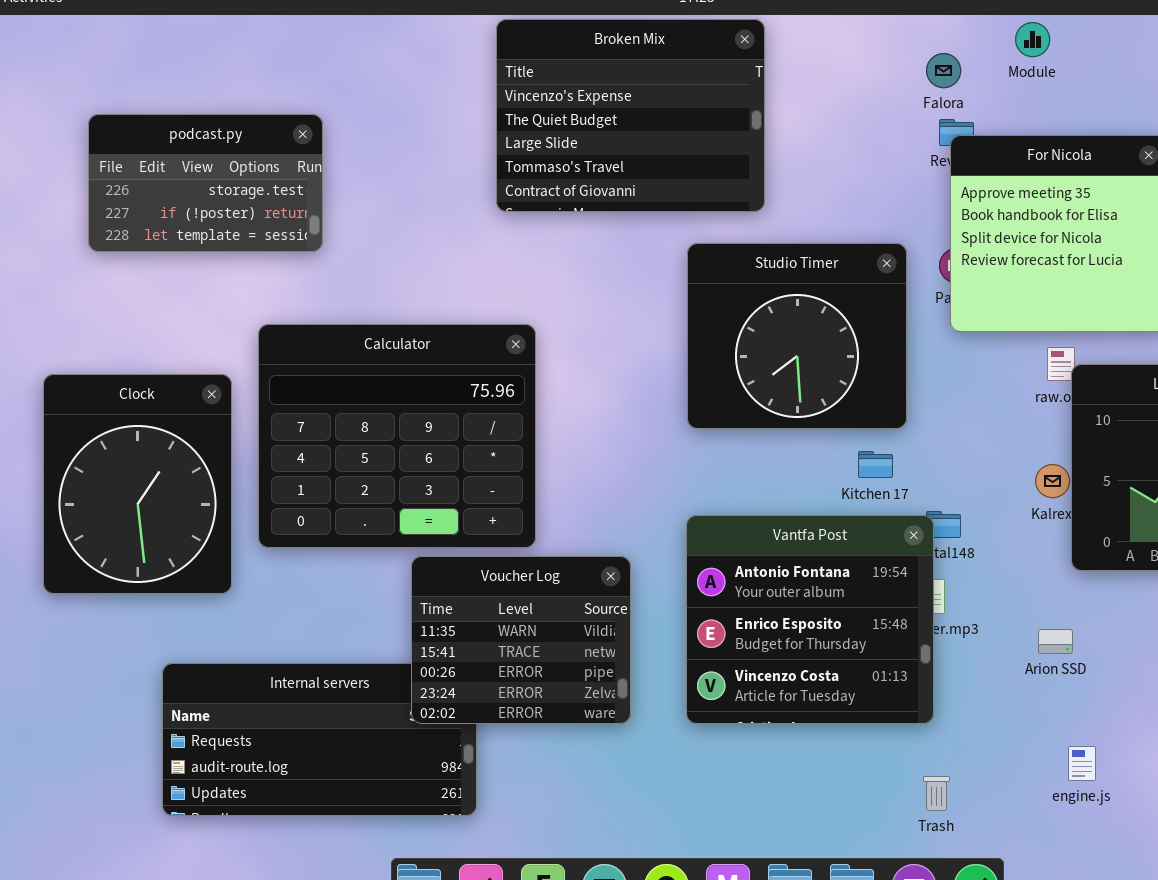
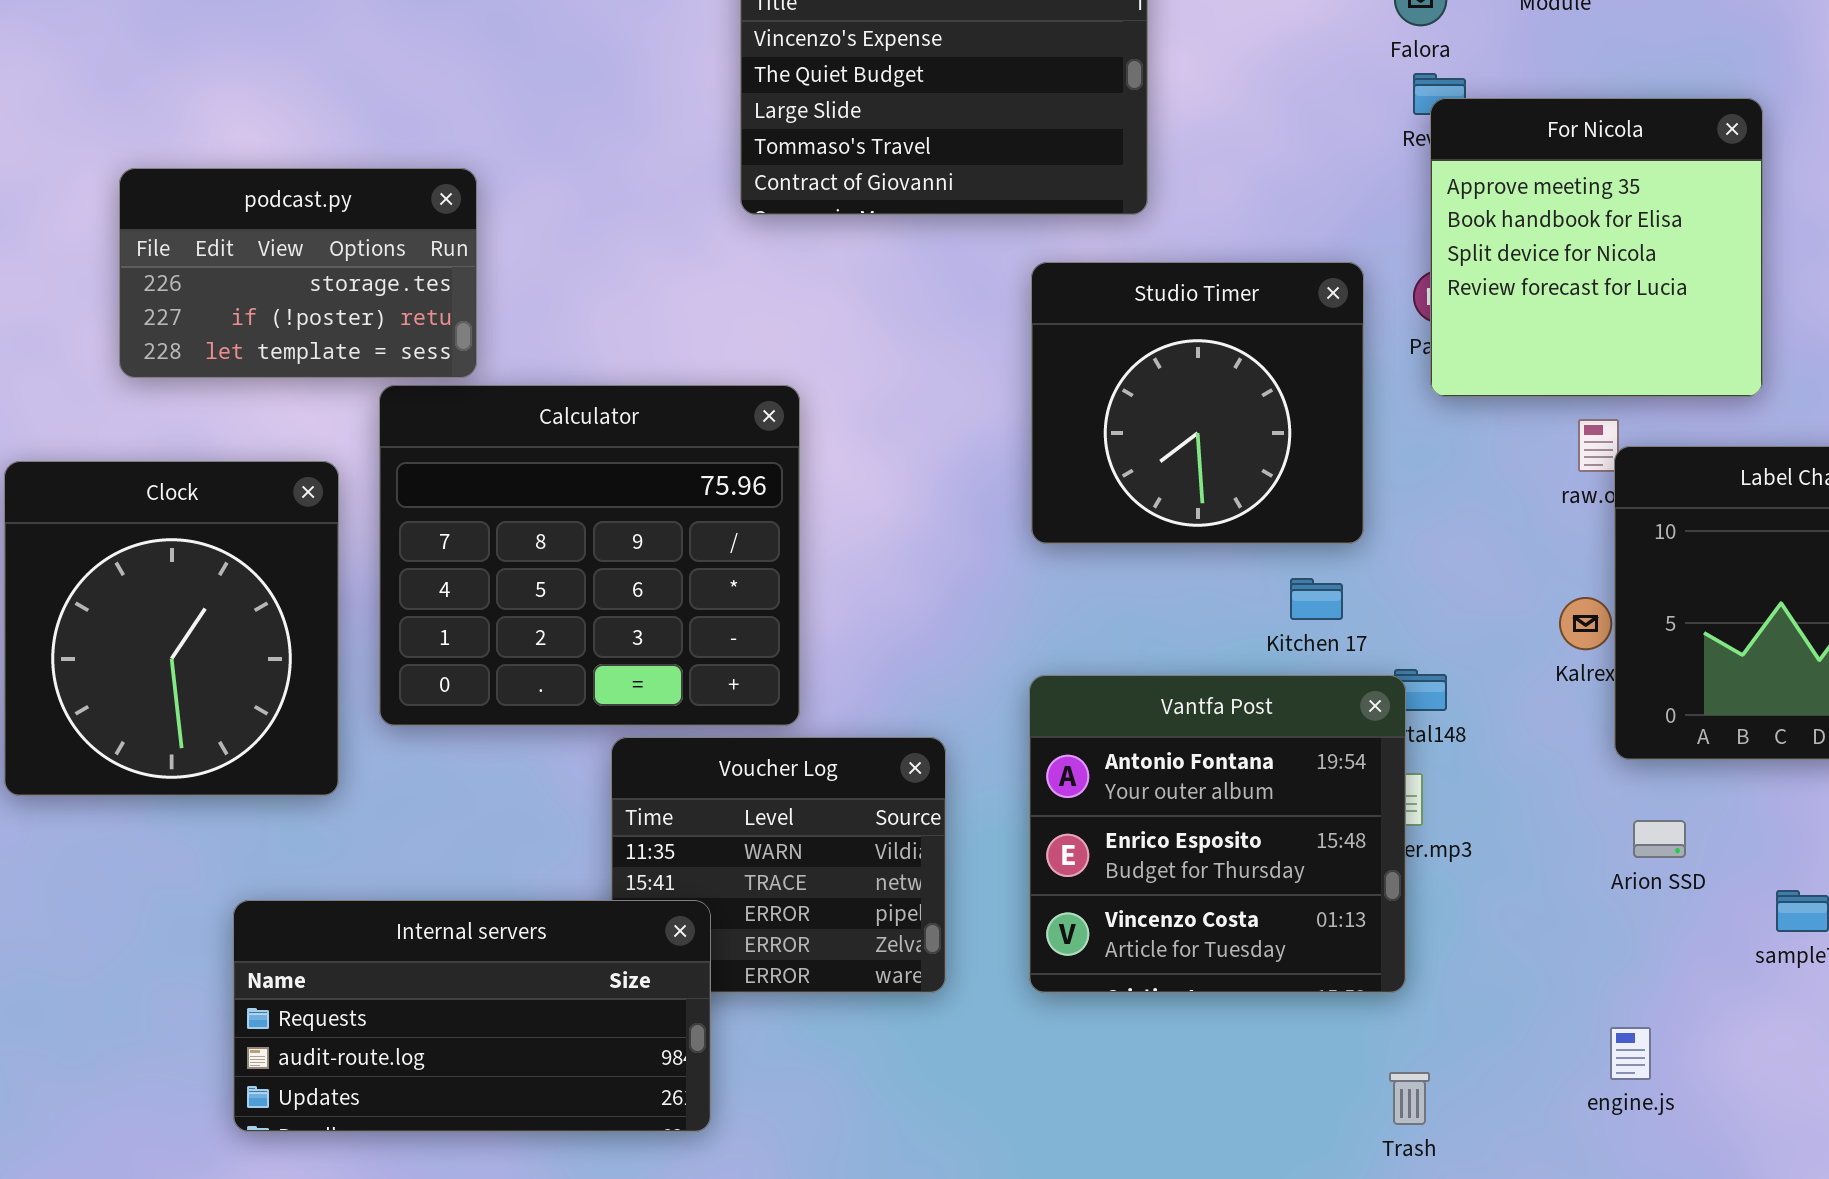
podcast.py: [88,114,323,252] -> [119,168,477,378], moved
Clock: [43,374,232,594] -> [4,461,339,796], resized
Arion SSD: [1038,629,1073,654] -> [1633,820,1686,858], moved
Internal servers: [162,663,477,816] -> [233,900,711,1132], raised

